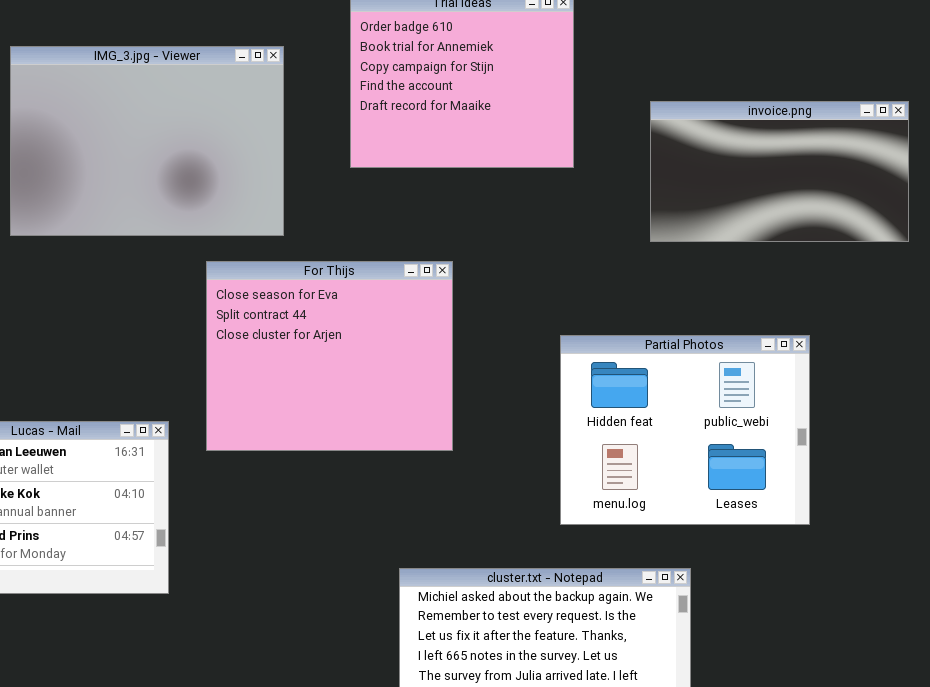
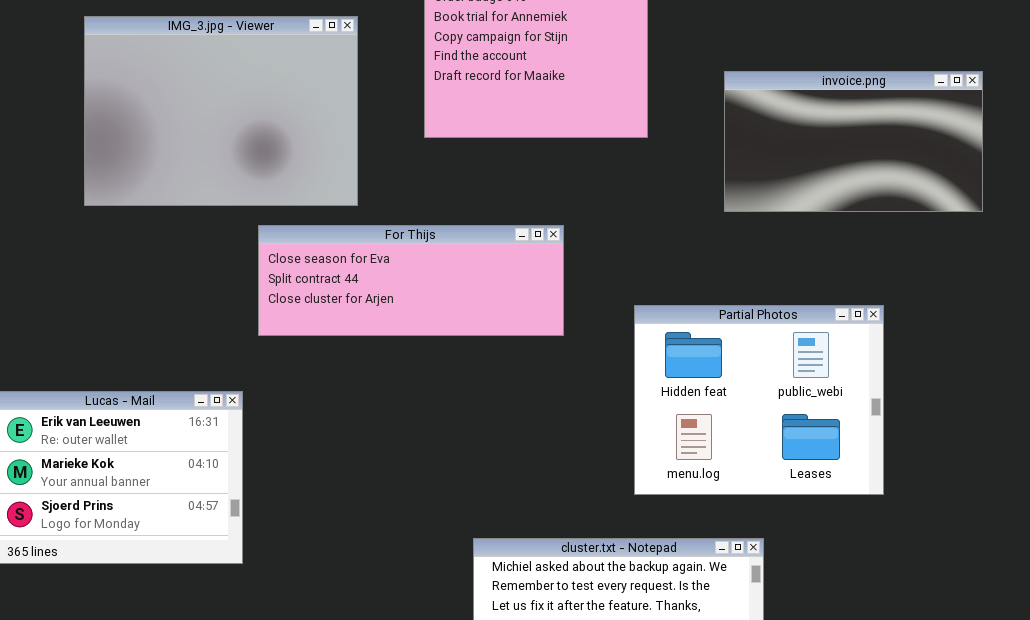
For Thijs: [206,261,453,451] -> [258,225,564,336], moved, resized

